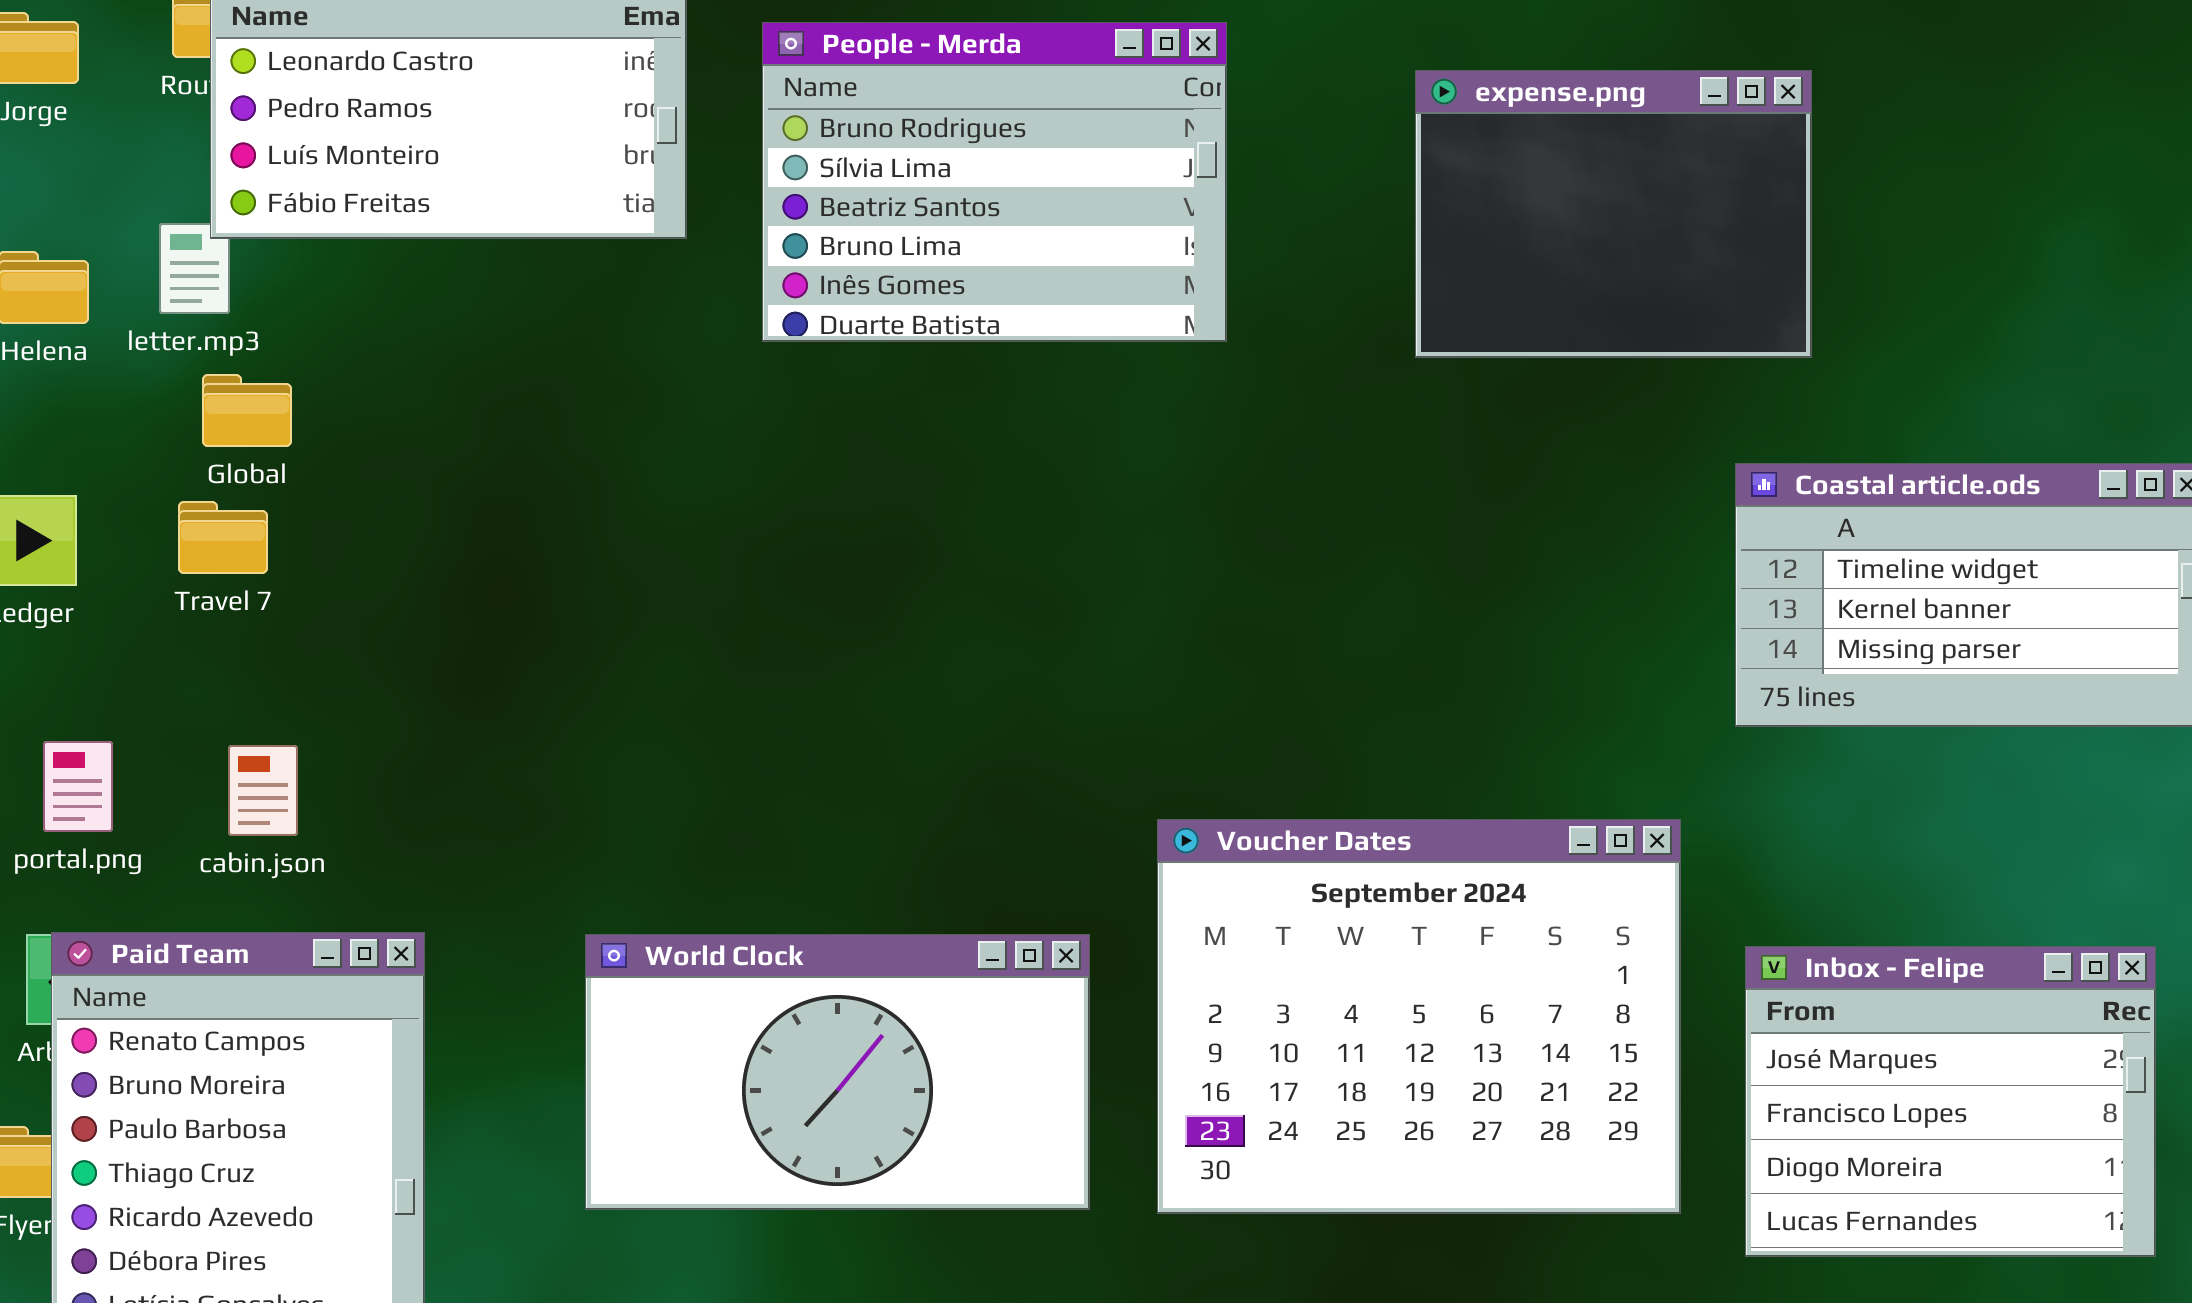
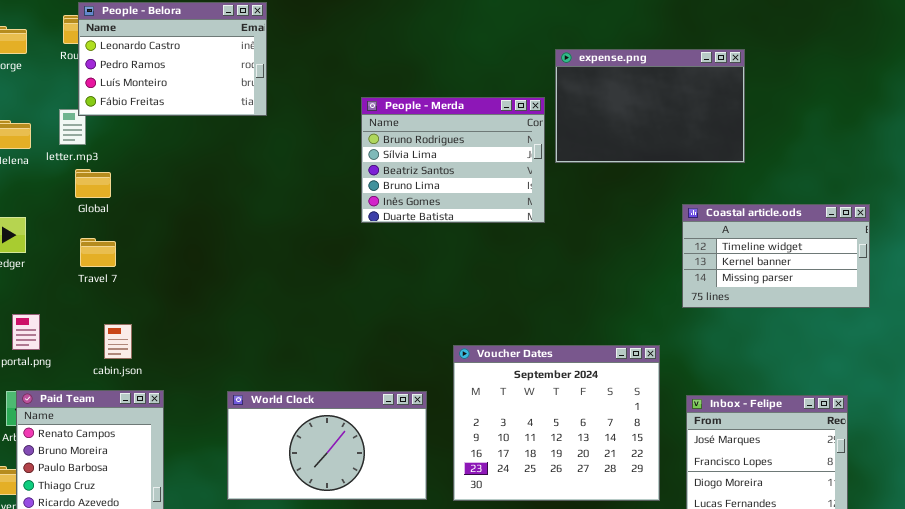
People - Merda: [762,22,1227,342] -> [361,97,545,223], moved
expense.png: [1415,70,1812,358] -> [555,49,745,163], resized
Travel 7: [178,501,268,574] -> [80,238,116,267], moved
cabin.json: [228,745,298,836] -> [104,324,132,359], moved

